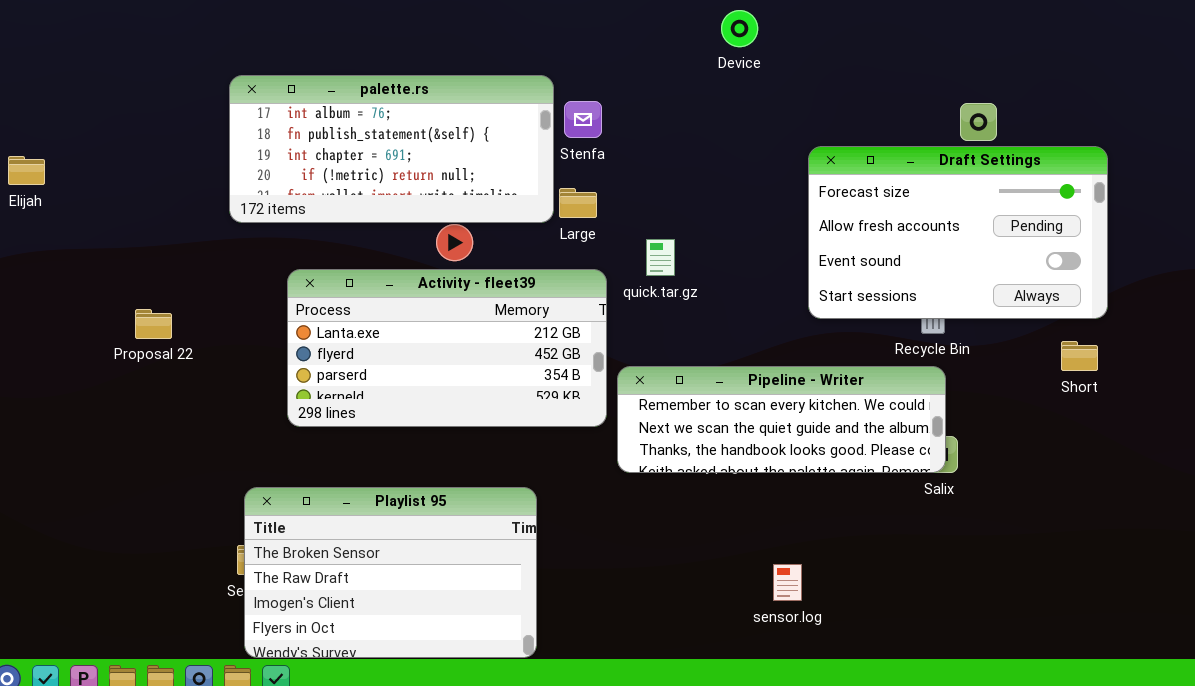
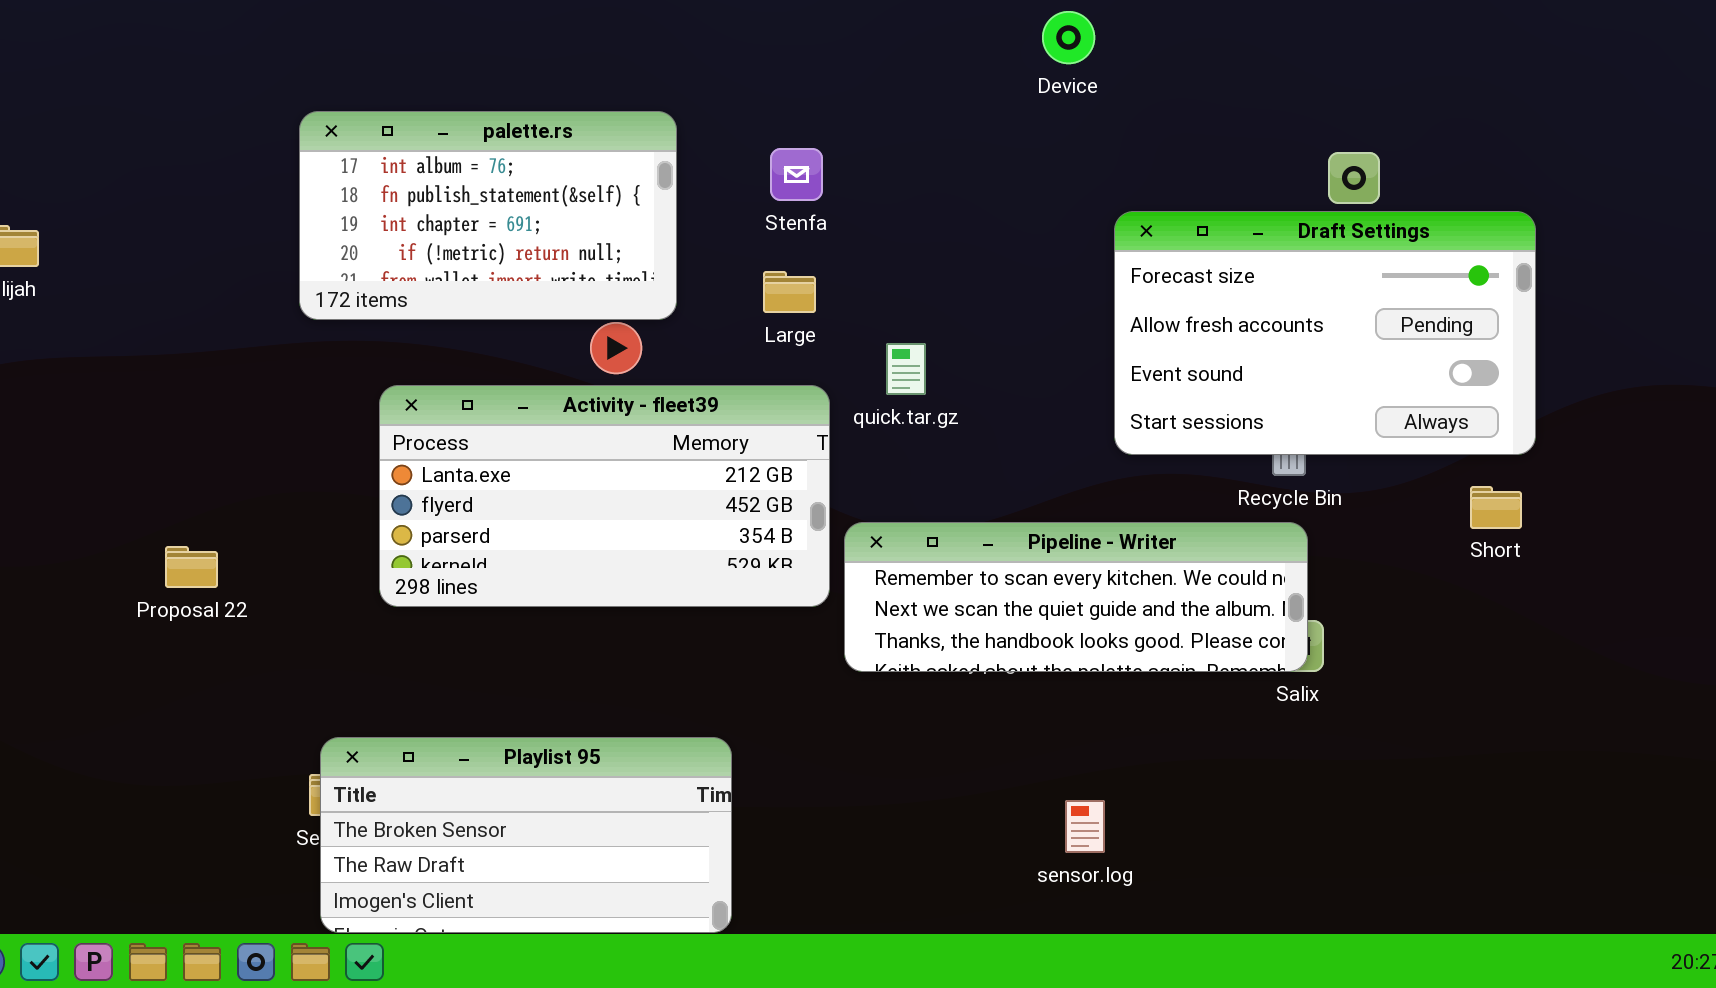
Device: [721,10,758,47] -> [1042,11,1095,64], moved
palette.rs: [229,75,554,223] -> [299,111,677,320], resized
Proposal 22: [135,309,172,339] -> [165,546,218,588], moved
Playlist 95: [244,487,537,658] -> [320,737,732,933], resized

